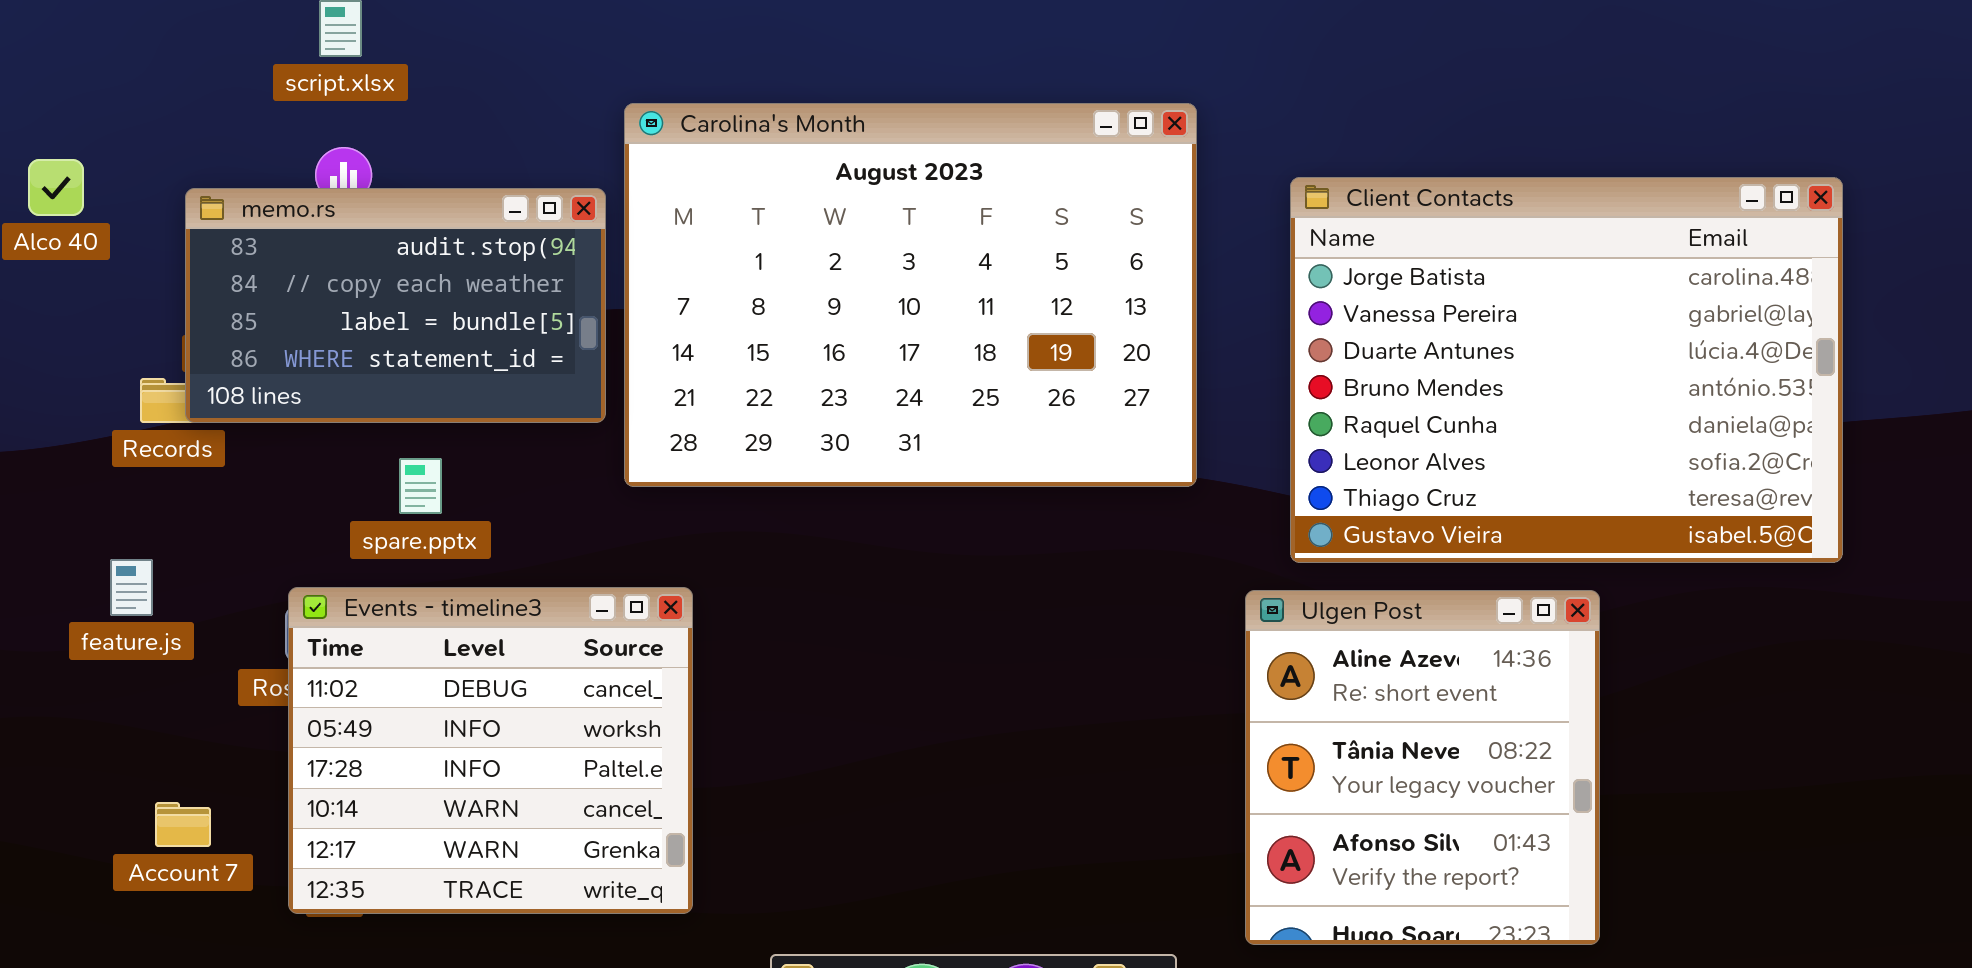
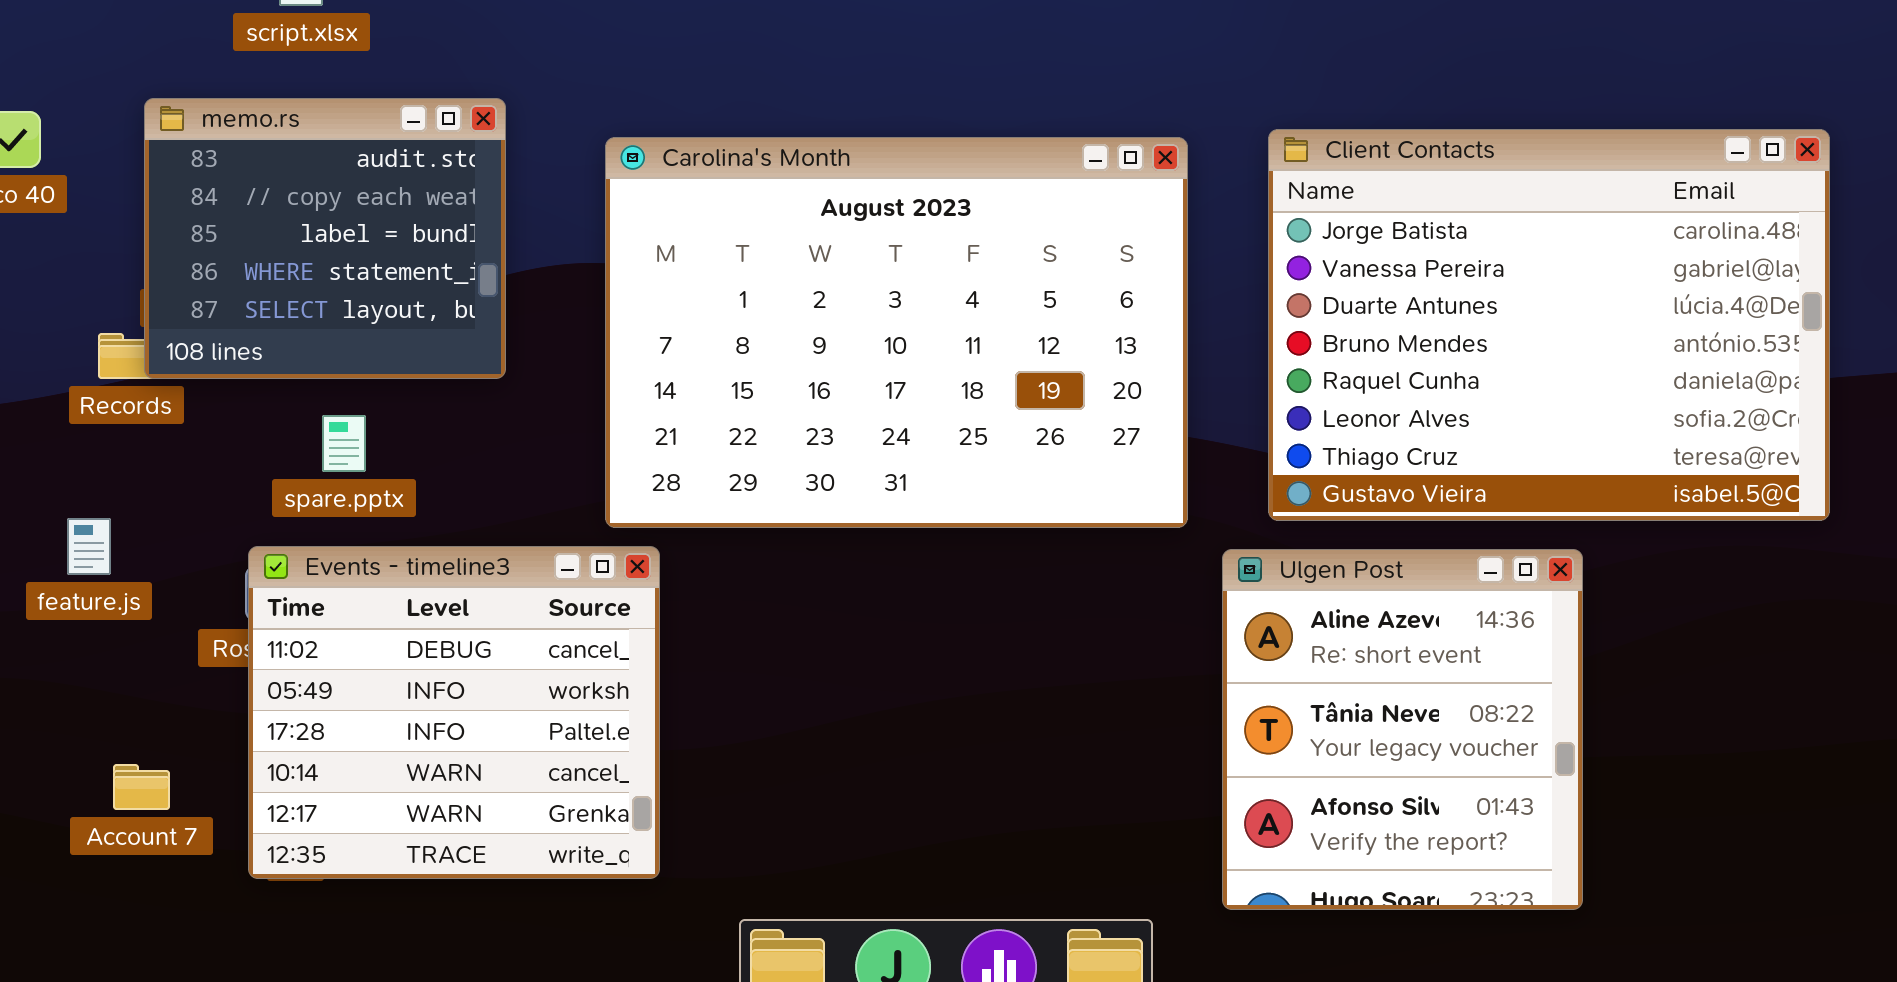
Carolina's Month: [624,103,1197,487] -> [605,137,1188,528], moved
memo.rs: [185,188,606,423] -> [144,98,506,379], resized
spare.pptx: [399,458,442,514] -> [322,415,366,472], moved

